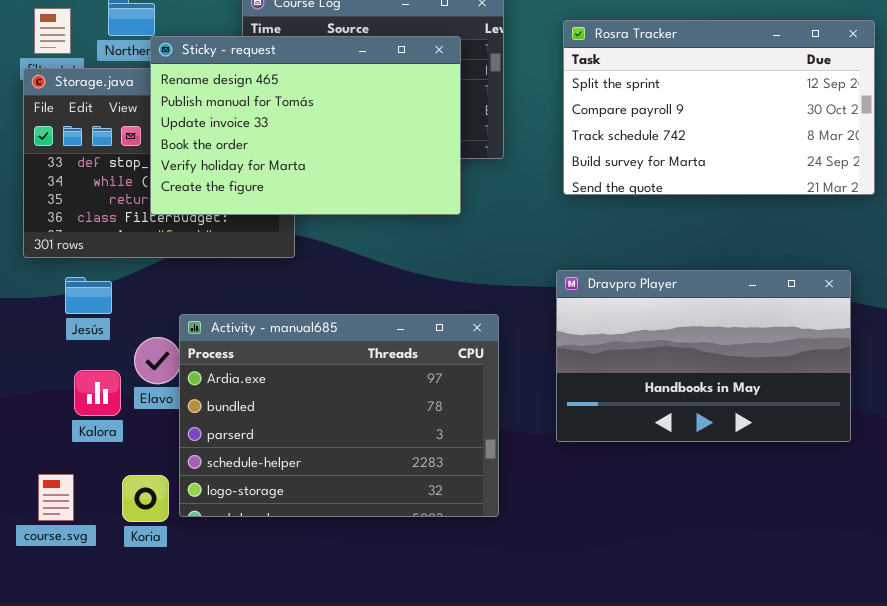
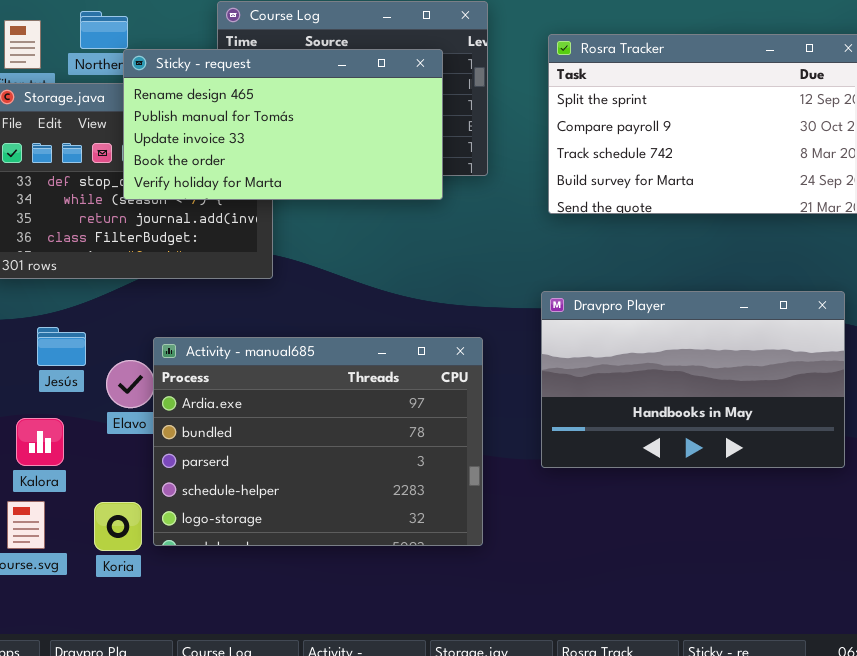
Sticky - request: [150,36,461,215] -> [123,49,443,200], resized
Jesús: [65,277,112,314] -> [37,327,86,366], moved
Kalora: [74,370,121,416] -> [16,418,64,466], moved

